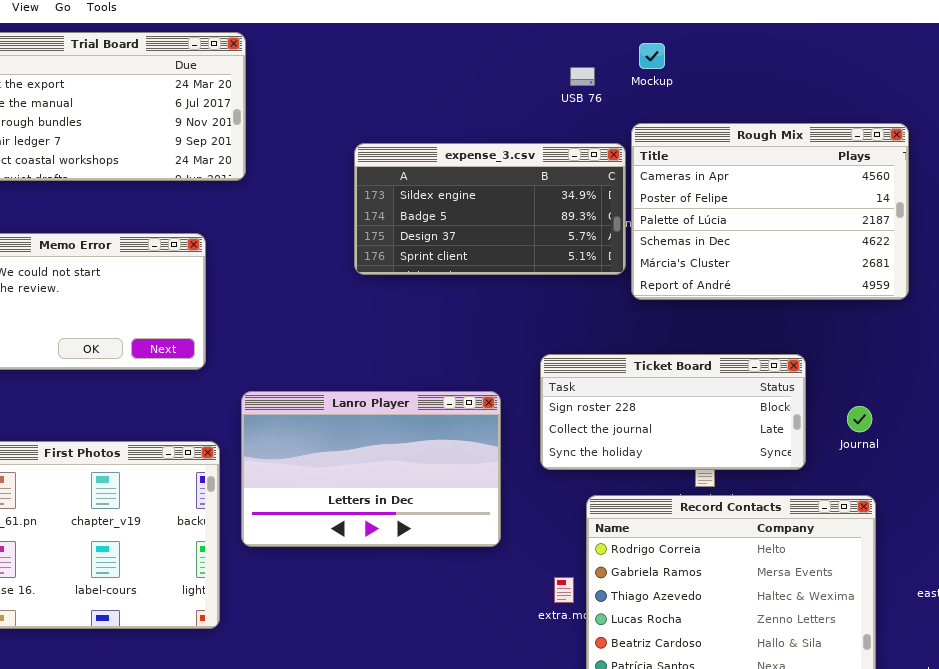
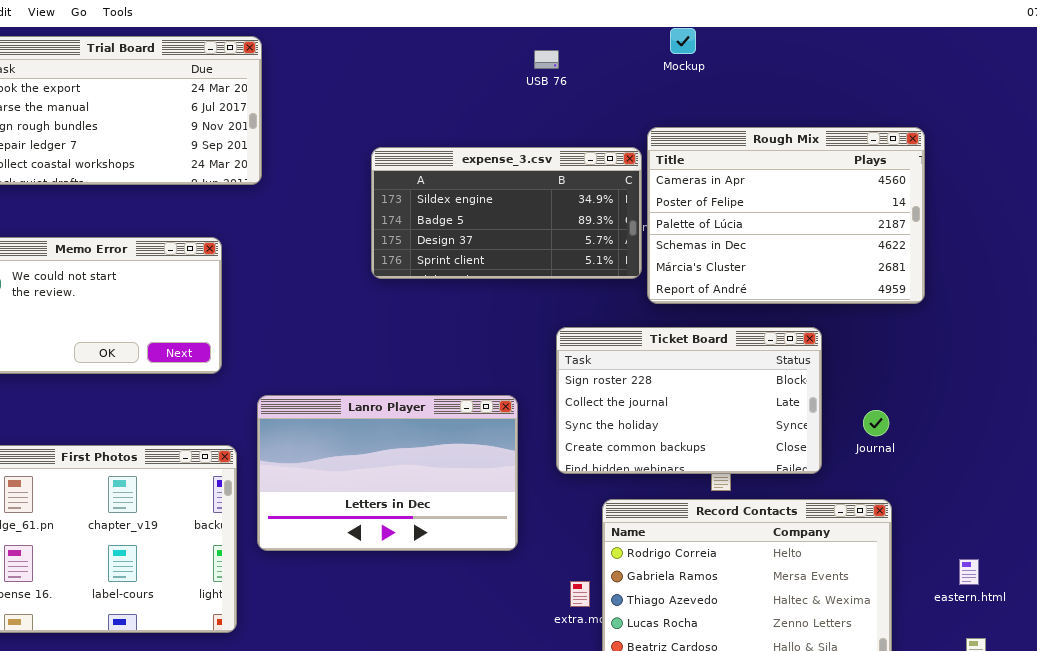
Mockup: [639,43,665,69] -> [670,28,696,54], moved
USB 76: [570,67,595,86] -> [534,50,559,69], moved
Ticket Board: [540,354,806,470] -> [556,327,822,474], resized

